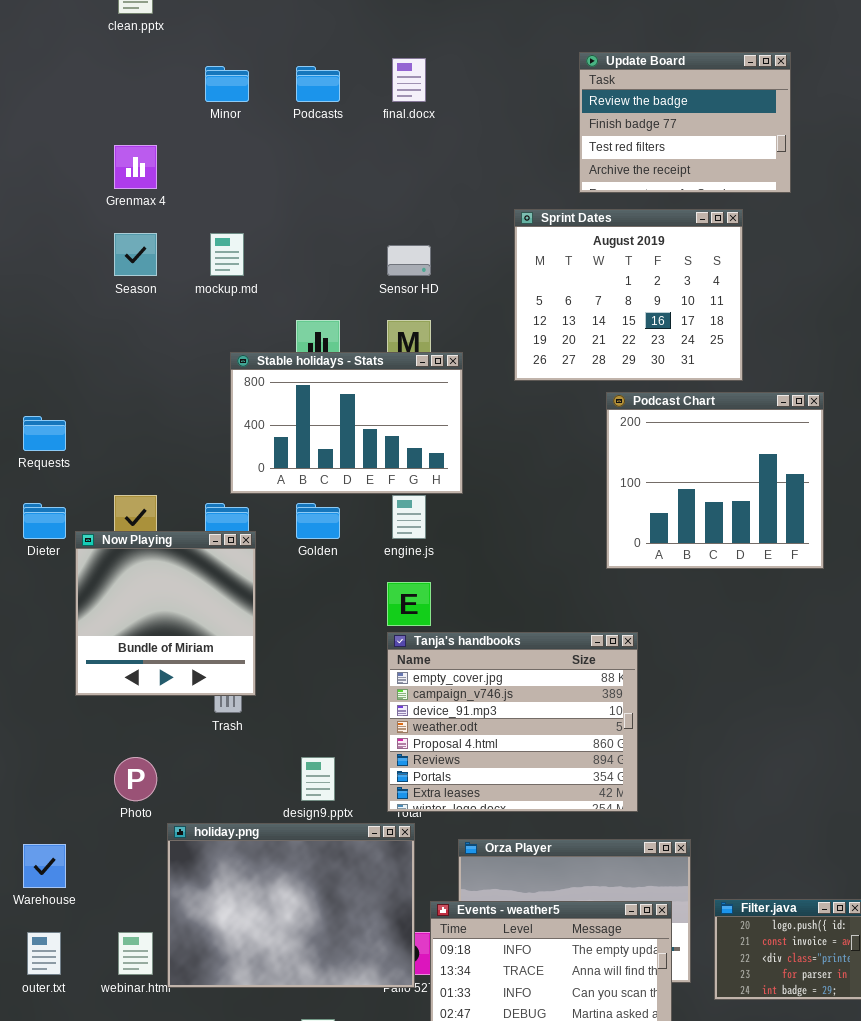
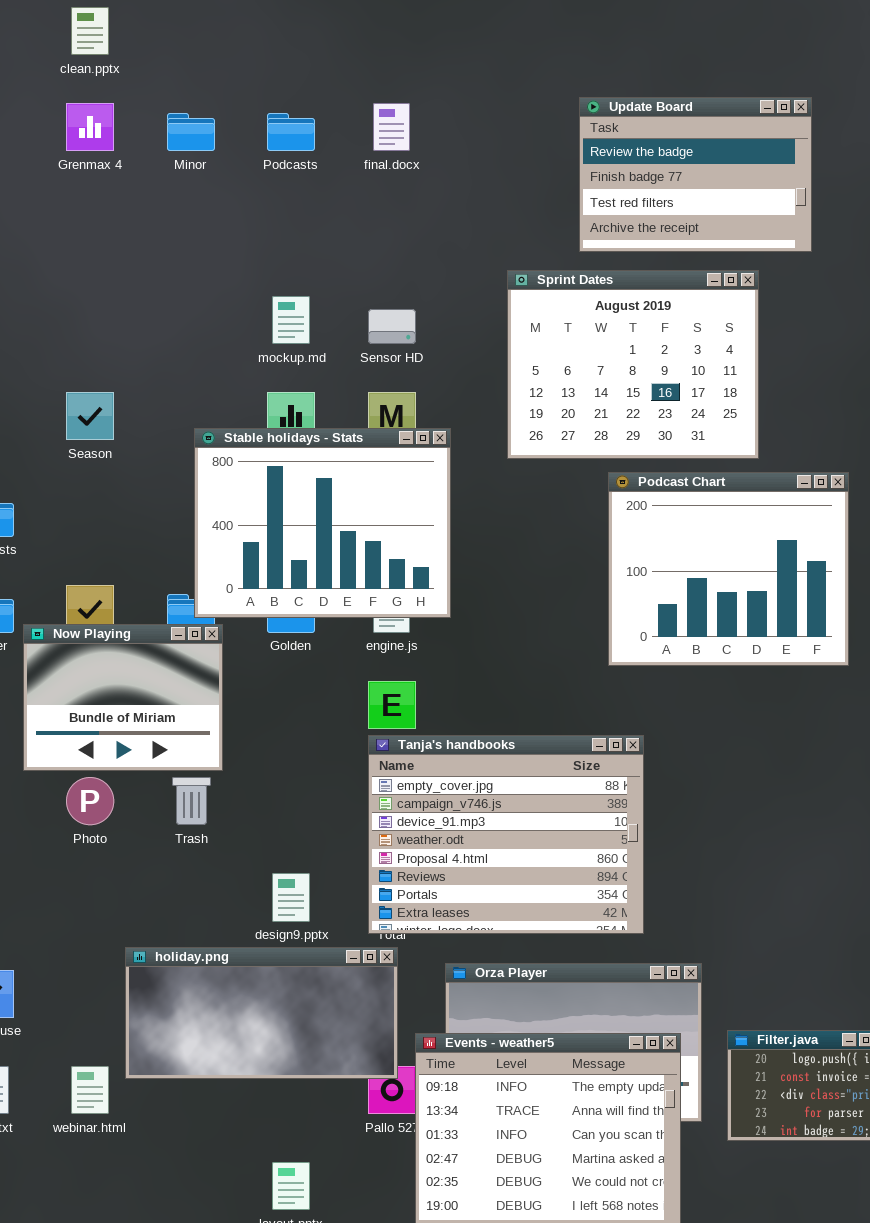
Grenmax 4: [114,145,157,189] -> [66,103,114,151], moved
Season: [114,233,157,276] -> [66,392,114,440], moved
mockup.md: [210,233,244,276] -> [272,296,310,344], moved
Stable holidays - Stats: [230,352,463,494] -> [194,428,451,618], resized
Now Playing: [75,531,256,696] -> [23,624,223,771], resized
Photo: [114,757,157,801] -> [66,777,114,825], moved
holiday.png: [167,823,415,988] -> [125,947,398,1079], resized

